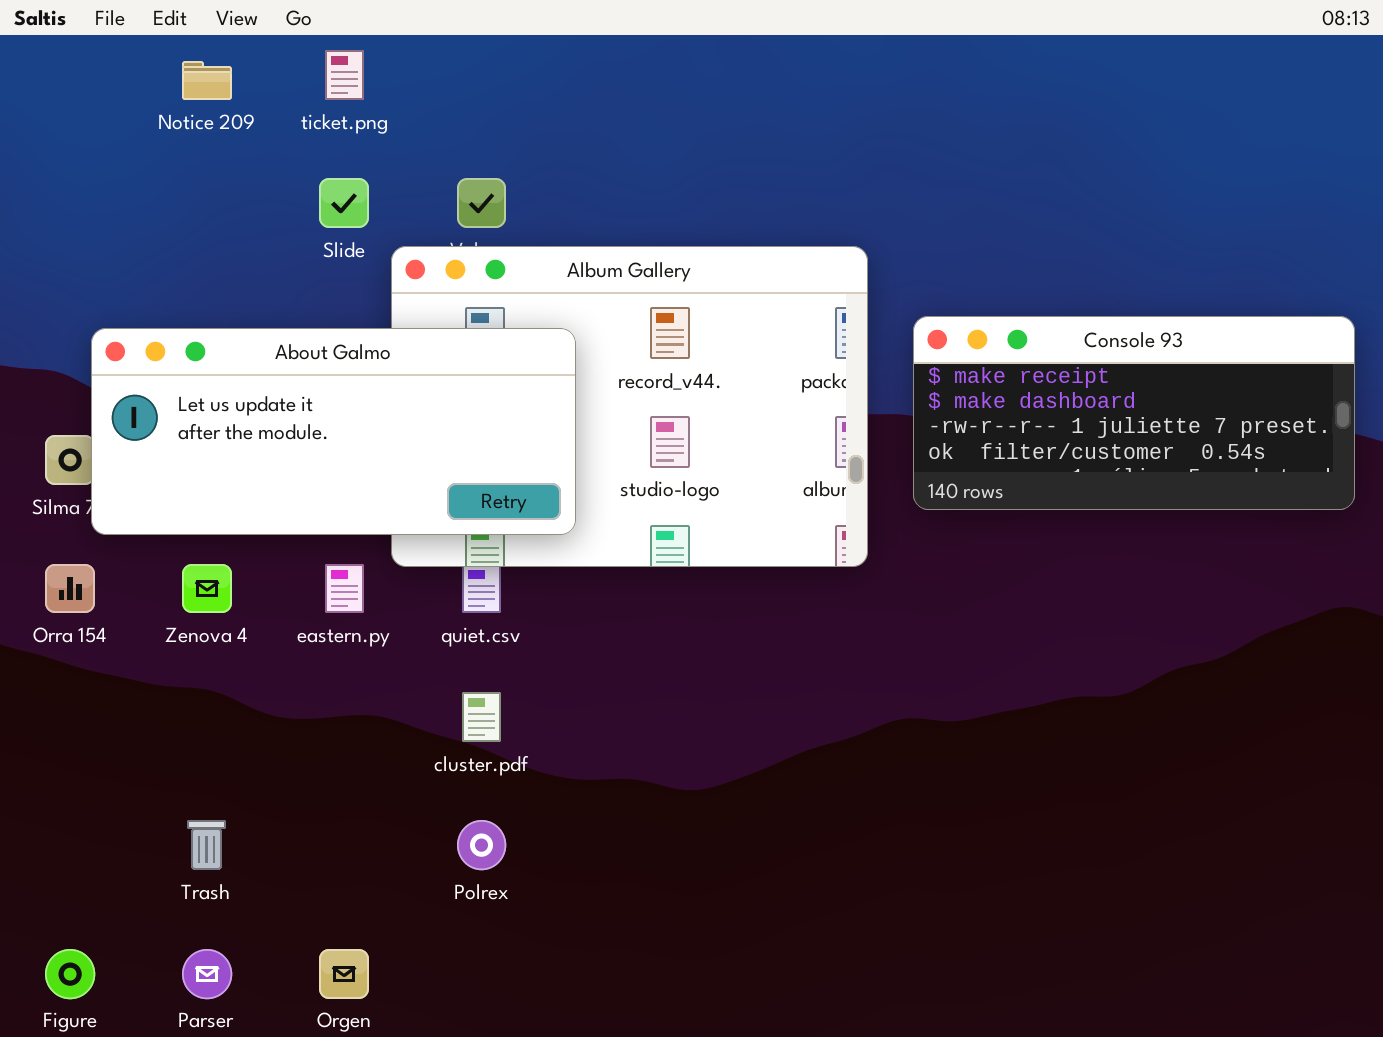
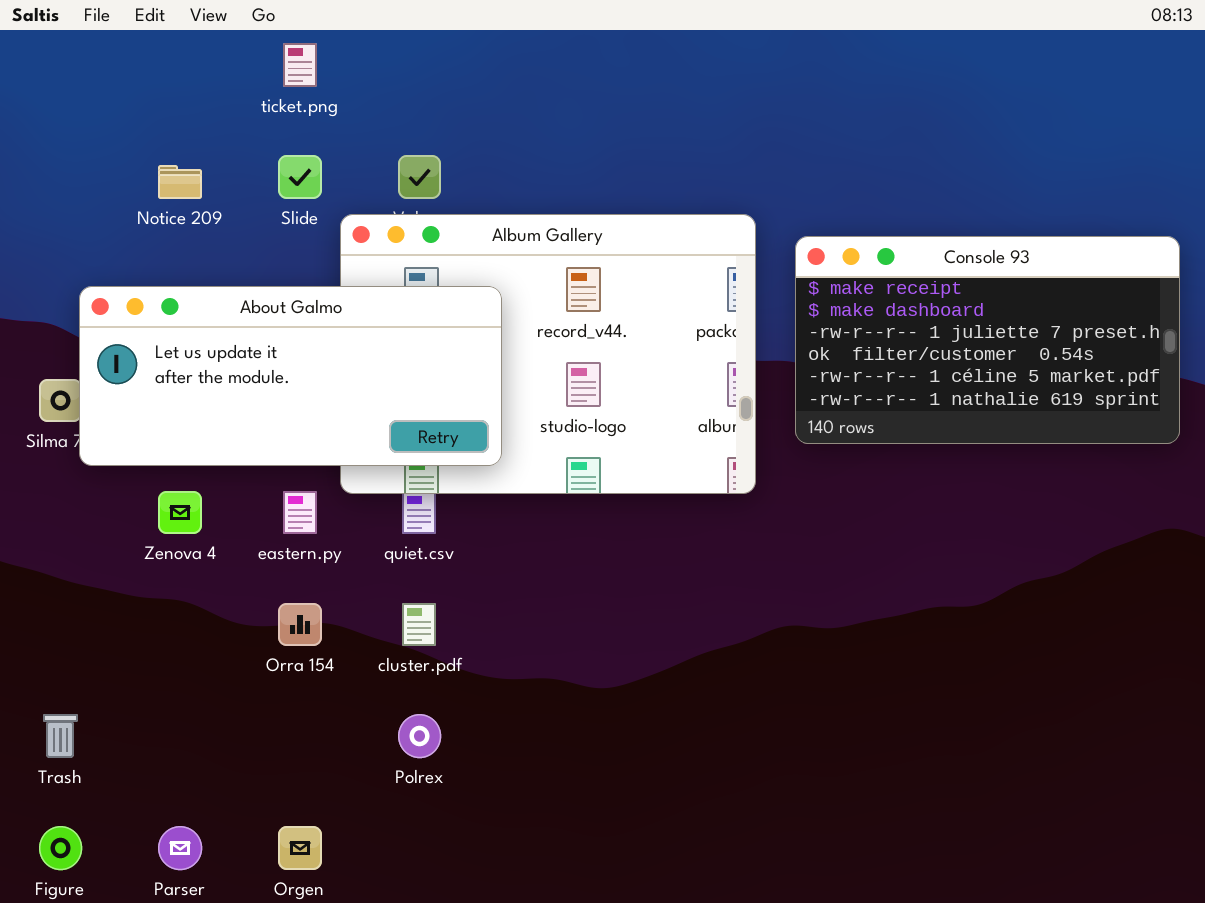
Notice 209: [182,61,232,100] -> [158,165,202,199], moved
Console 93: [913,316,1355,510] -> [795,236,1180,444], resized
Orra 154: [45,564,95,613] -> [278,603,322,646], moved
Trash: [187,820,226,870] -> [43,714,78,758], moved

